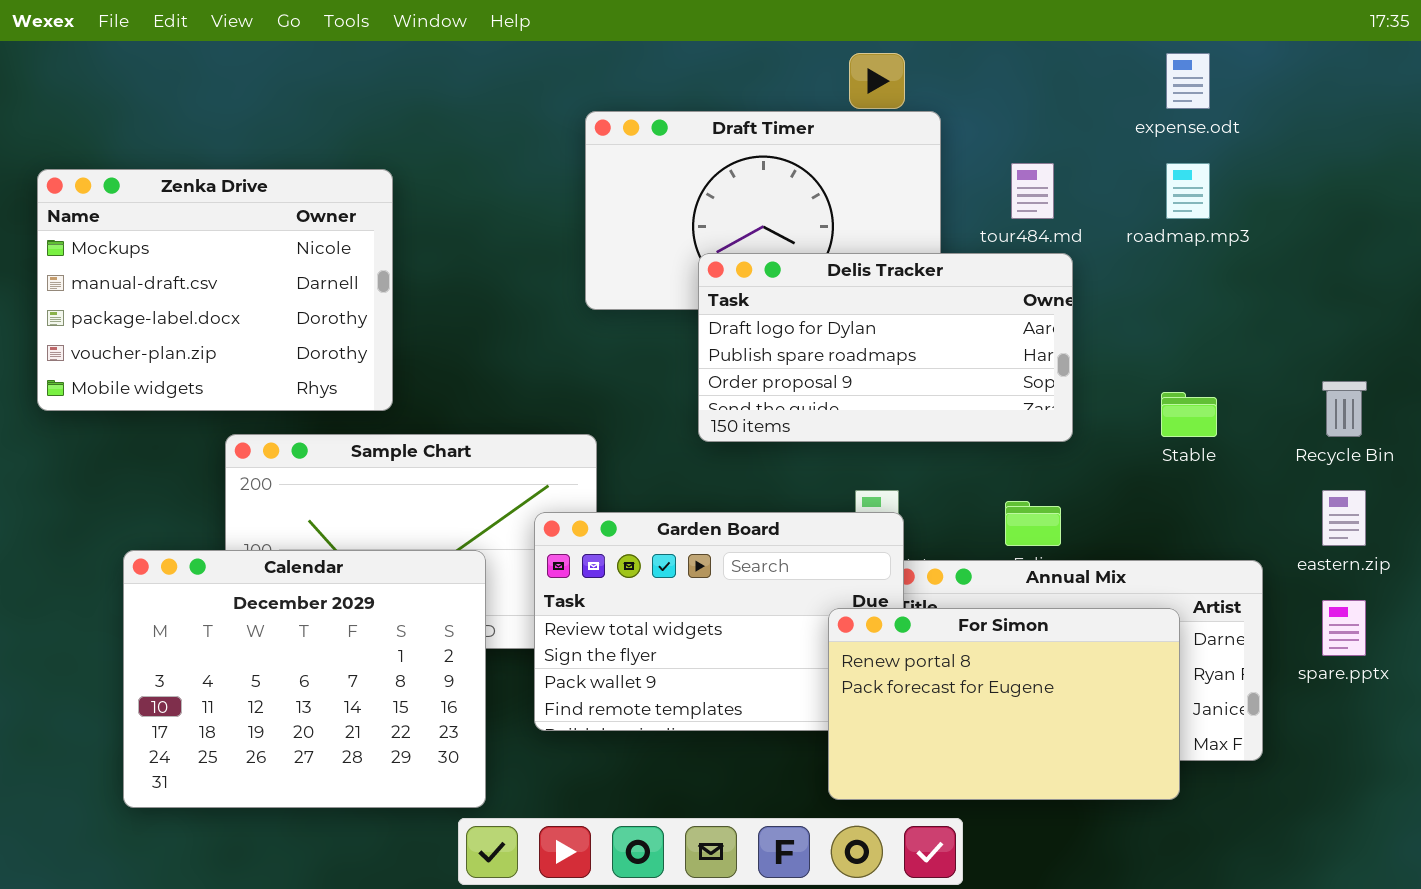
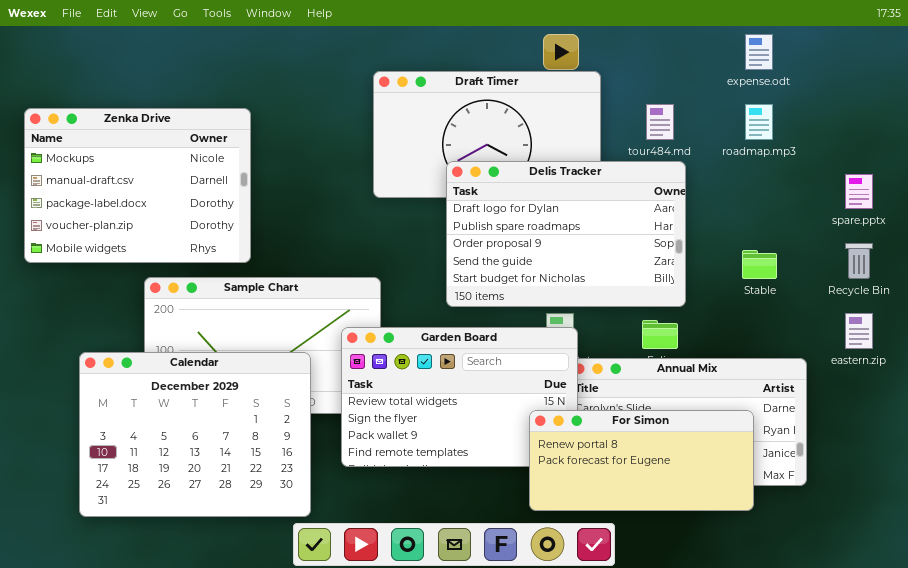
Delis Tracker: [698,253,1073,442] -> [446,161,686,307], resized
spare.pptx: [1322,600,1366,656] -> [845,174,873,209], moved
For Simon: [828,608,1180,800] -> [529,410,754,511], resized

